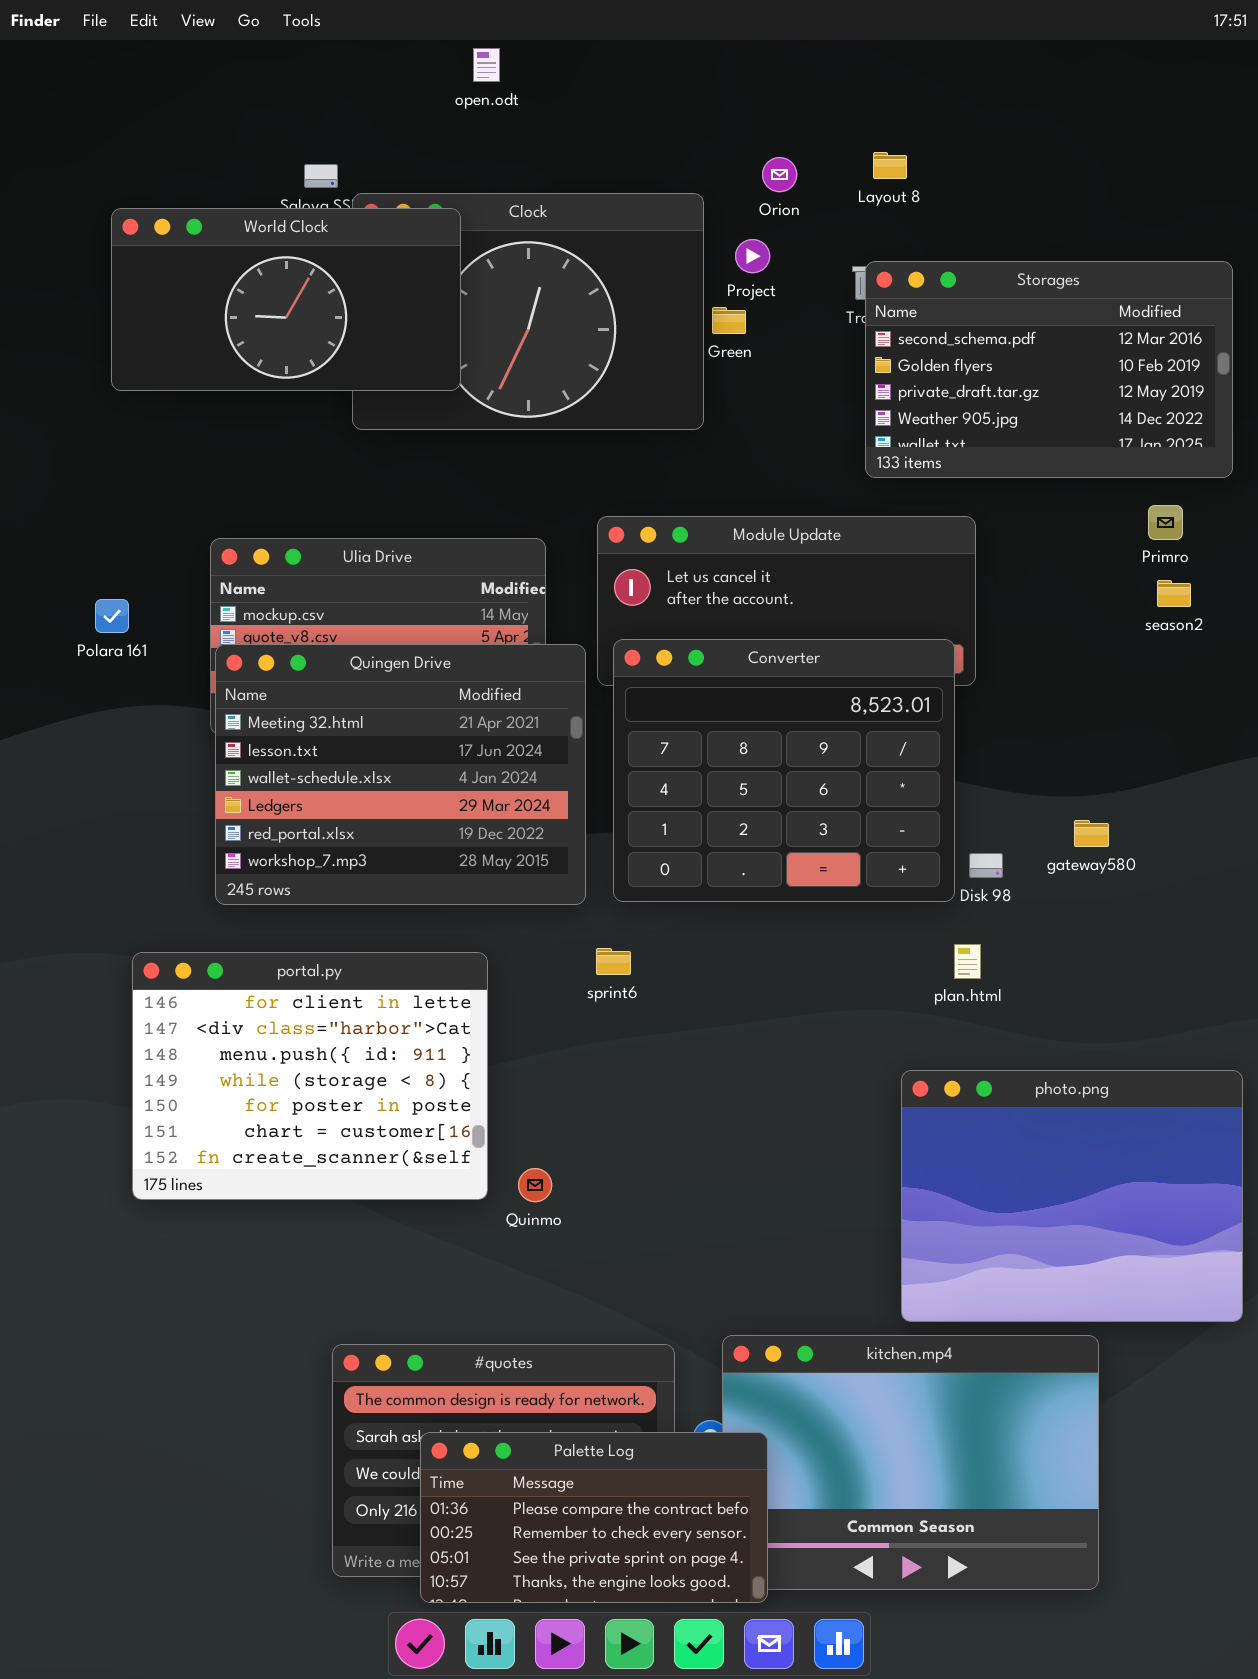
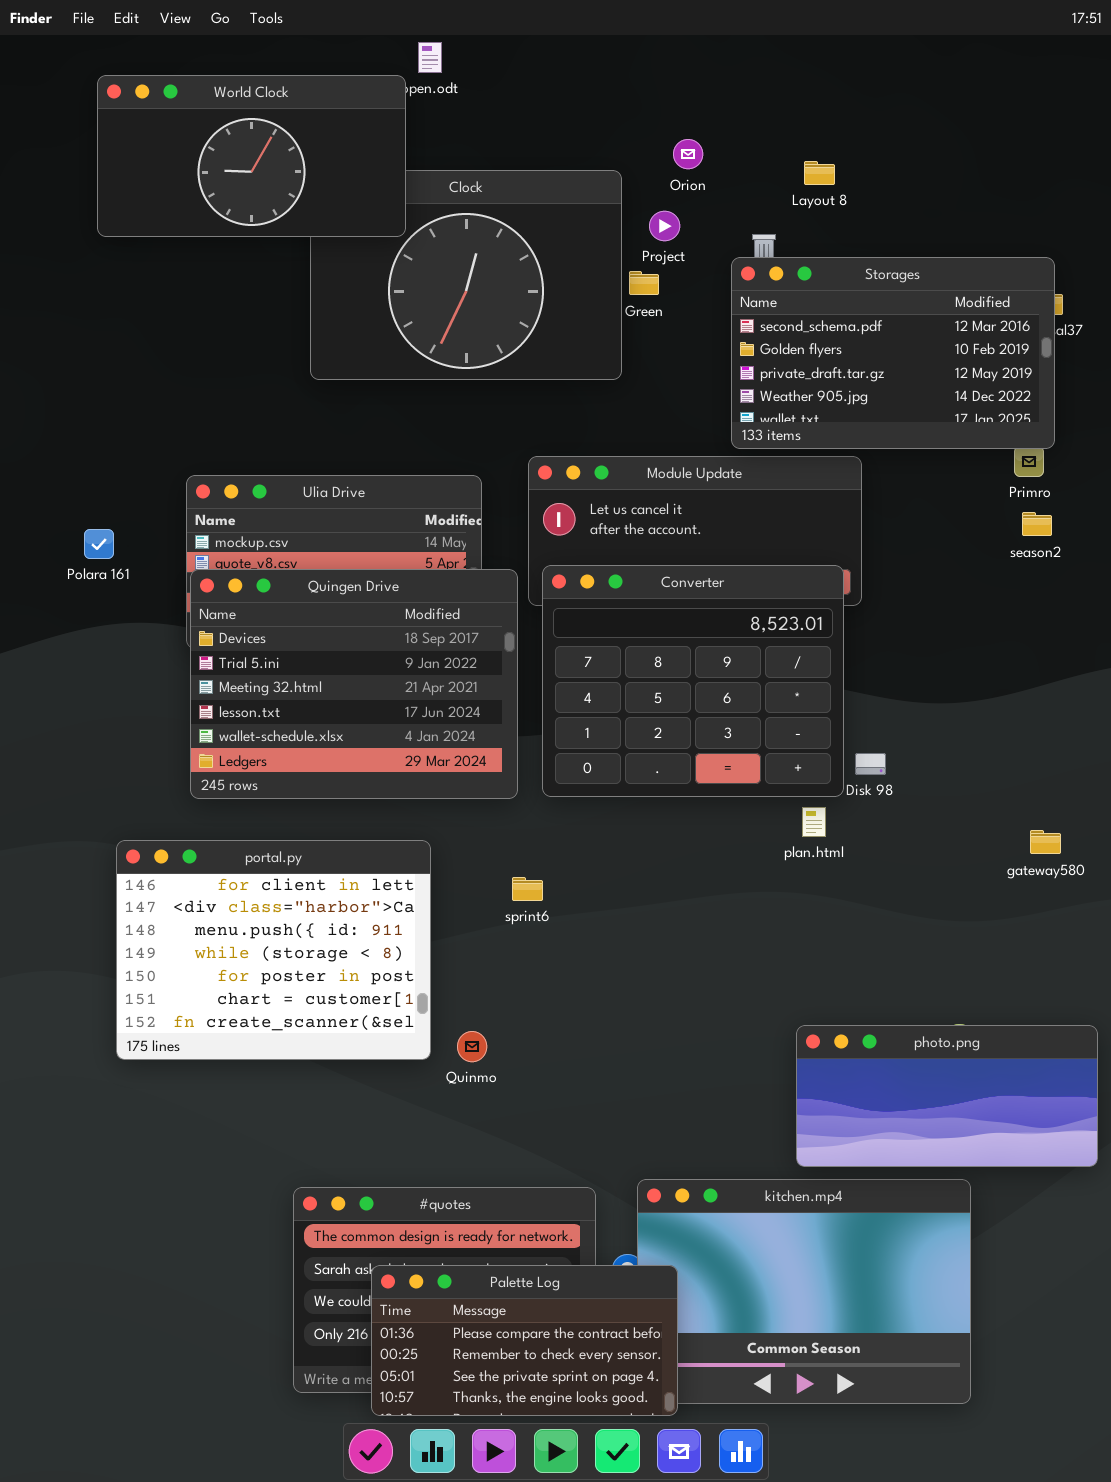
Layout 8: [873,152,907,179] -> [804,161,835,185], moved
World Clock: [111,208,461,391] -> [97,75,406,237], moved
Storages: [865,261,1233,478] -> [731,257,1055,449], moved
Quingen Drive: [215,644,586,905] -> [190,569,518,799], scrolled up 2 rows
gateway580: [1074,820,1109,847] -> [1030,830,1061,854], moved
plan.html: [954,944,981,979] -> [802,807,826,837], moved
sprint6: [596,948,631,975] -> [512,877,543,901], moved
photo.png: [901,1070,1243,1322] -> [796,1025,1098,1167], resized

